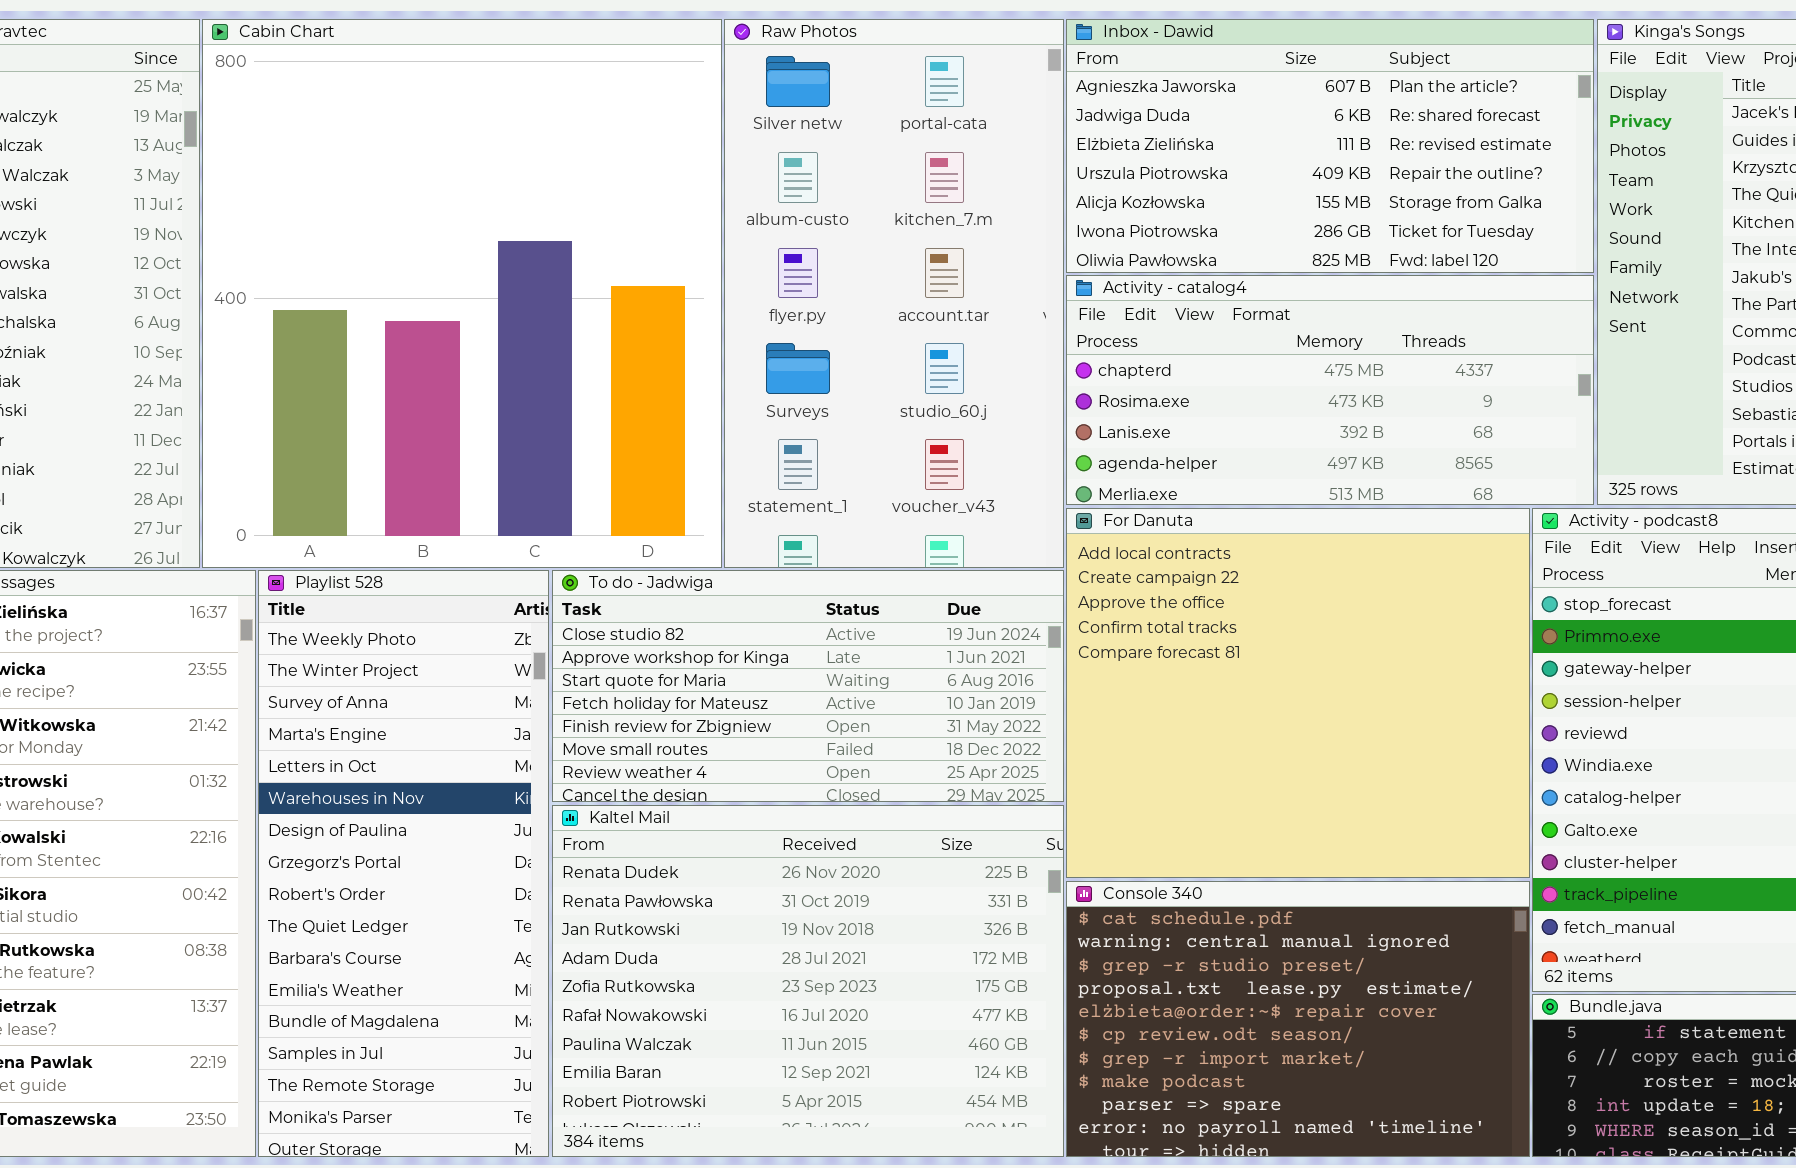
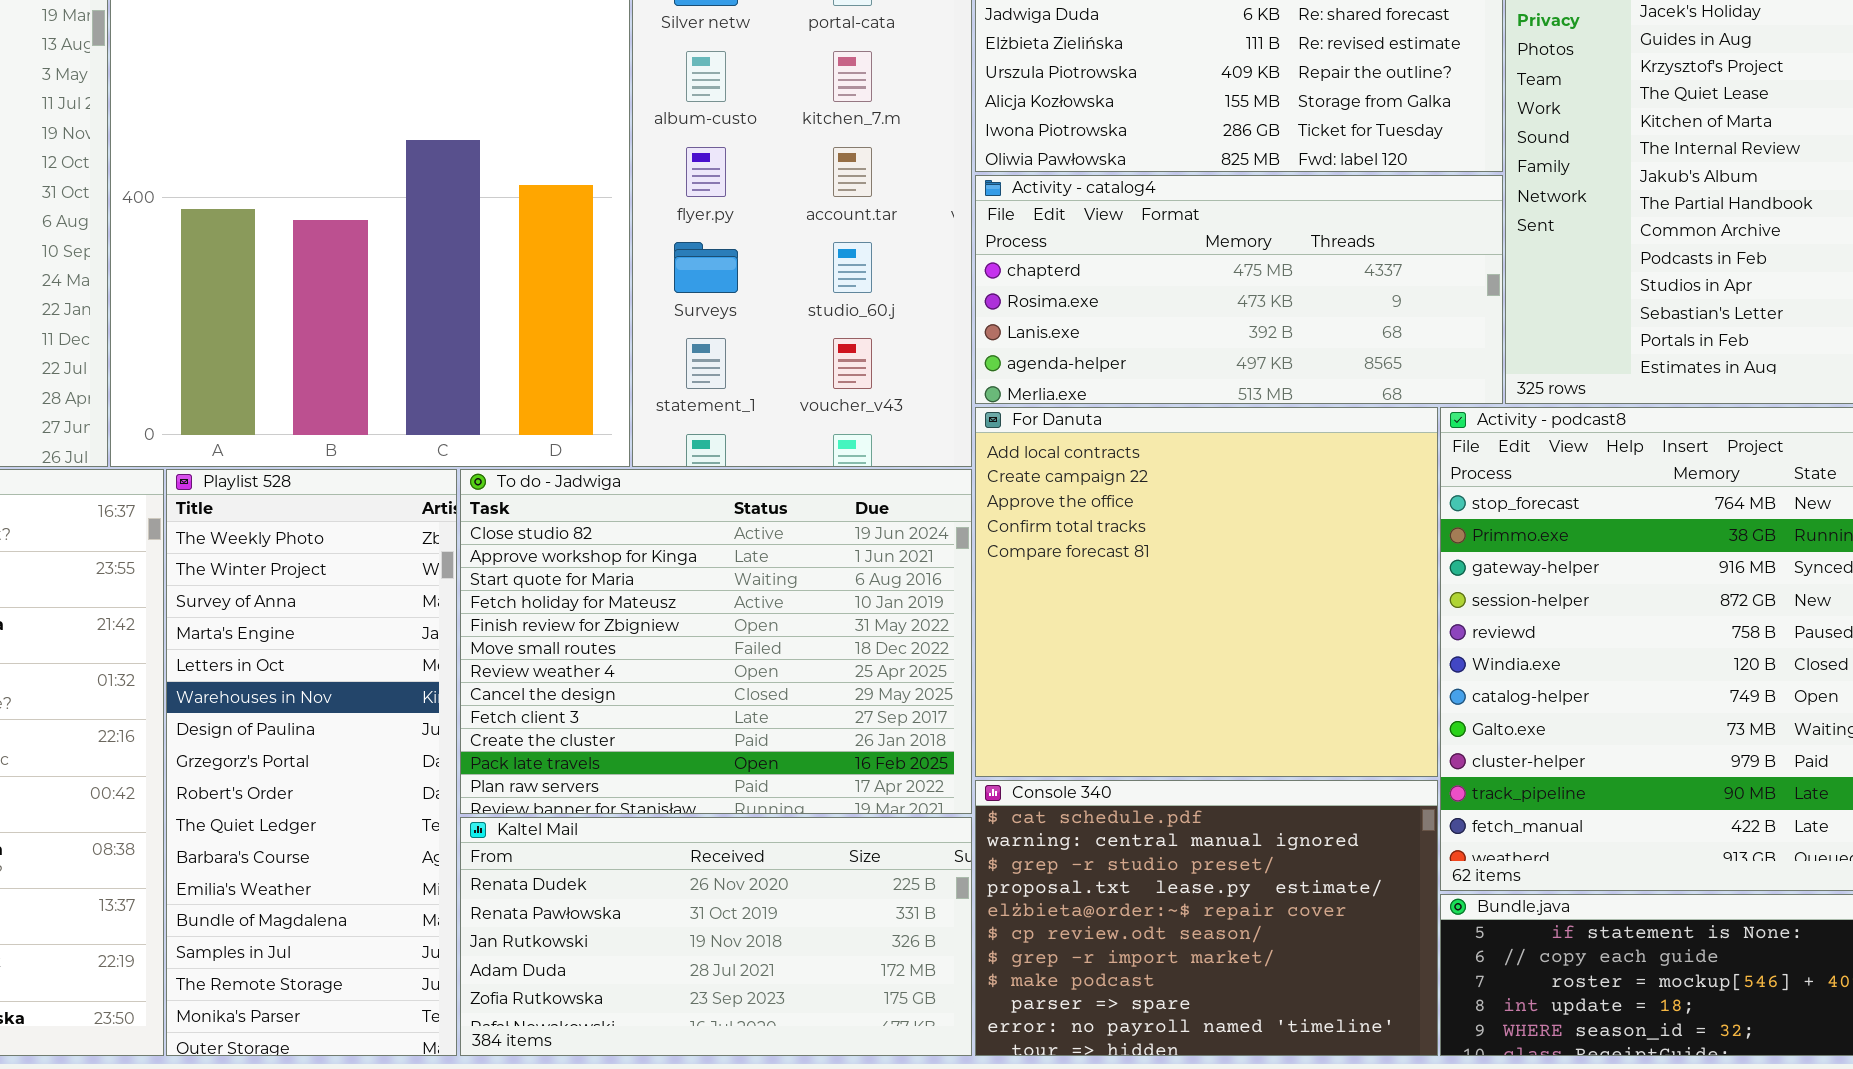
To do - Jadwiga: [552,570,1064,802] -> [460,469,972,814], resized
Kaltel Mail: [552,805,1064,1157] -> [460,817,972,1056], resized

